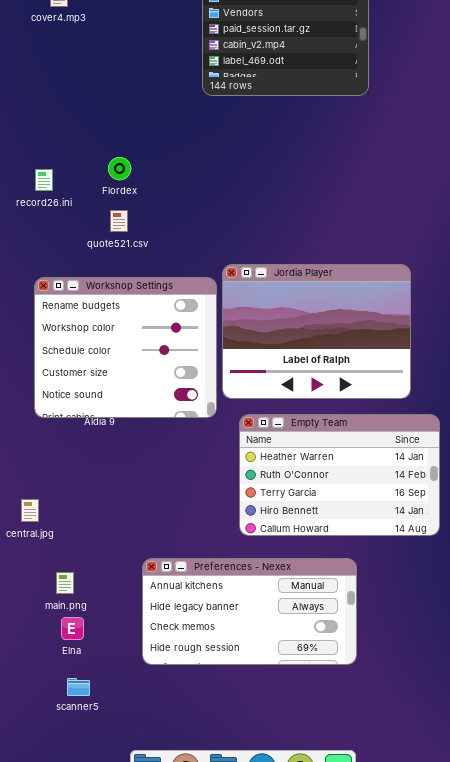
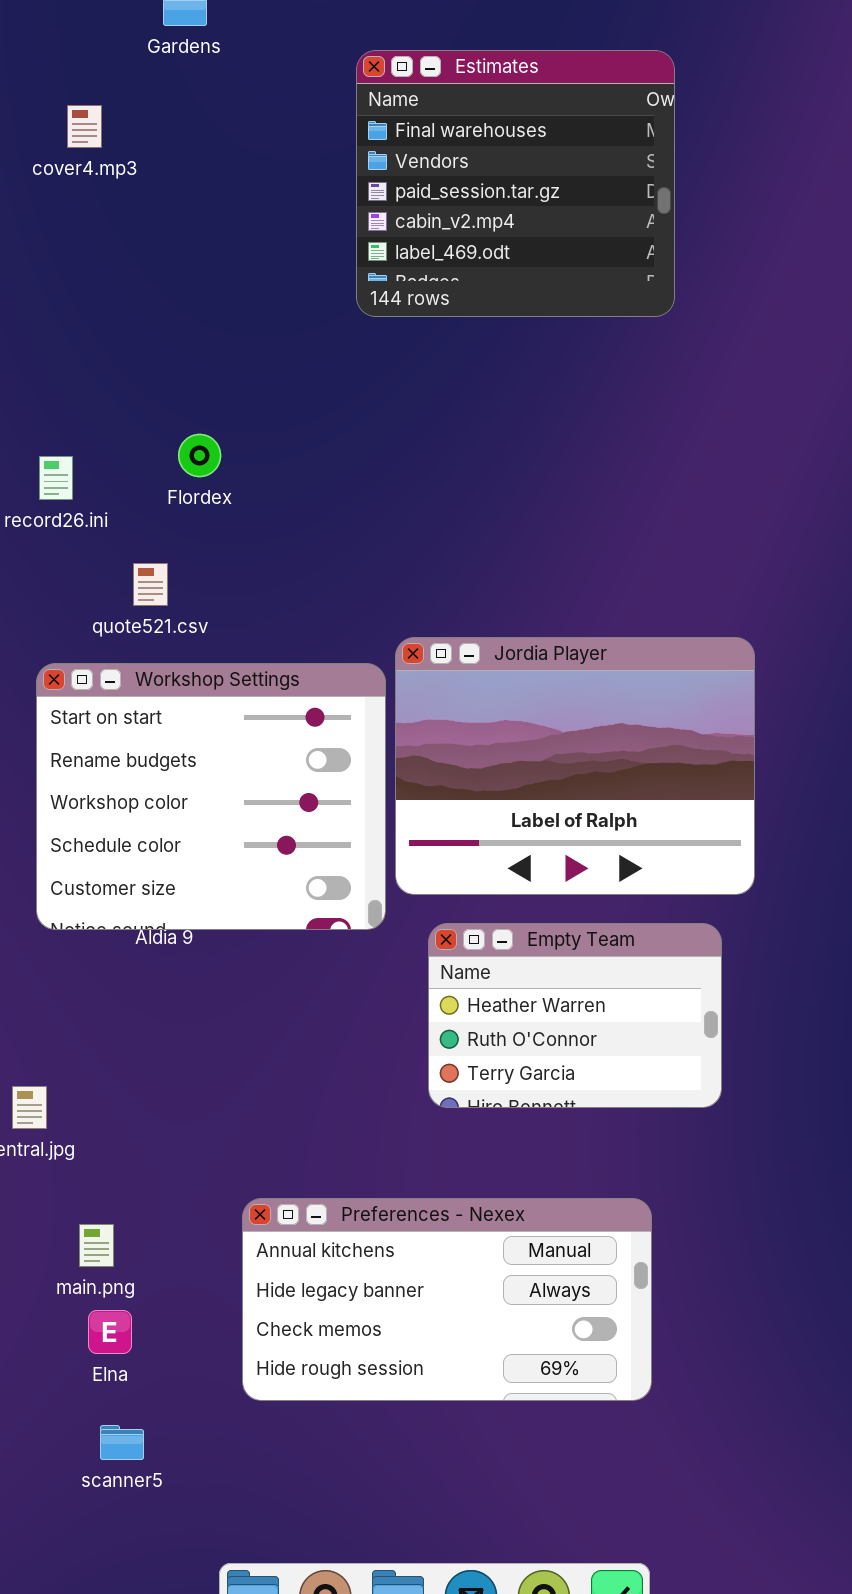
quote521.csv: [110,210,128,232] -> [133,563,168,606], moved
Workshop Settings: [34,277,217,418] -> [36,663,386,930], scrolled up 1 row
Empty Team: [239,414,440,536] -> [428,923,722,1108], resized

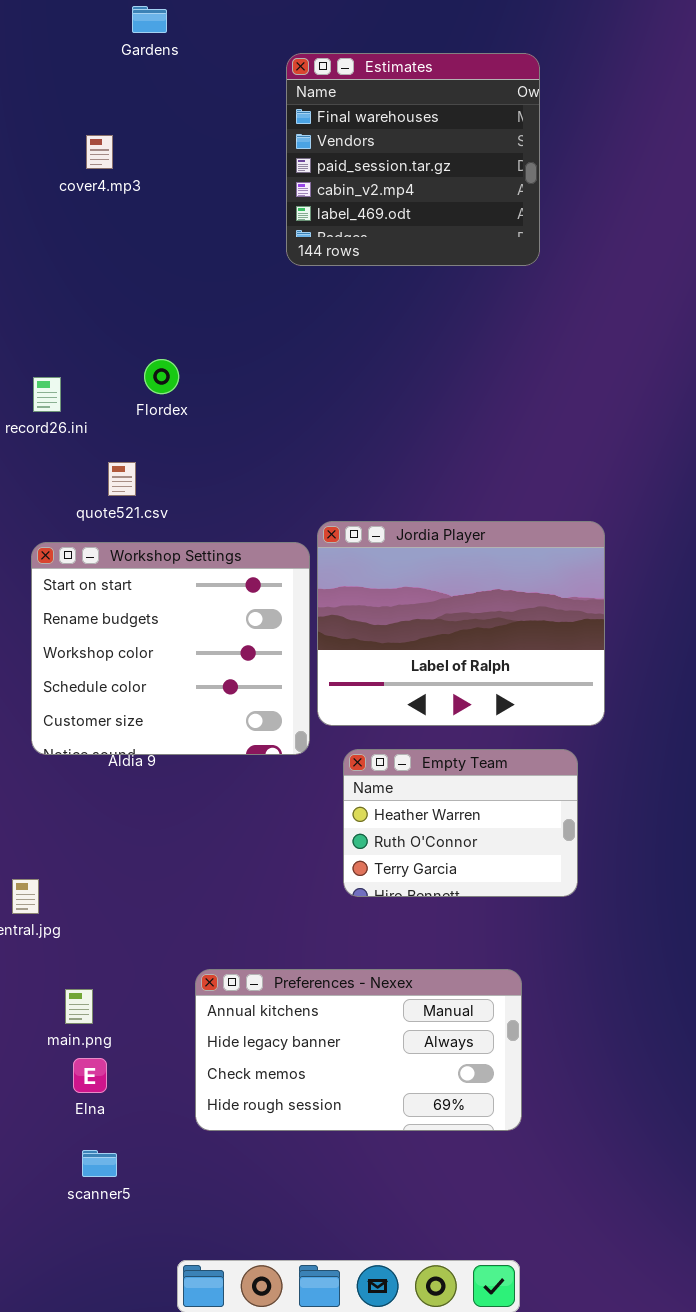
cover4.mp3: [67,105,102,148] -> [86,135,113,169], moved

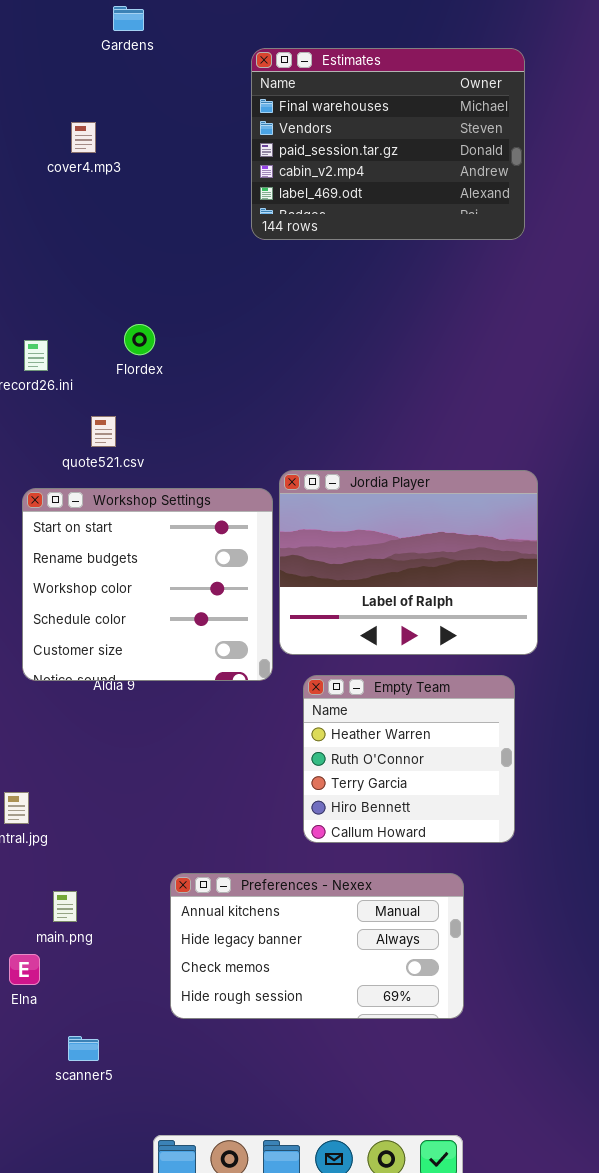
Estimates: [286,53,540,266] -> [251,48,525,240], resized
Empty Team: [343,749,578,897] -> [303,675,515,843], resized
Elna: [73,1058,107,1093] -> [9,954,40,985], moved

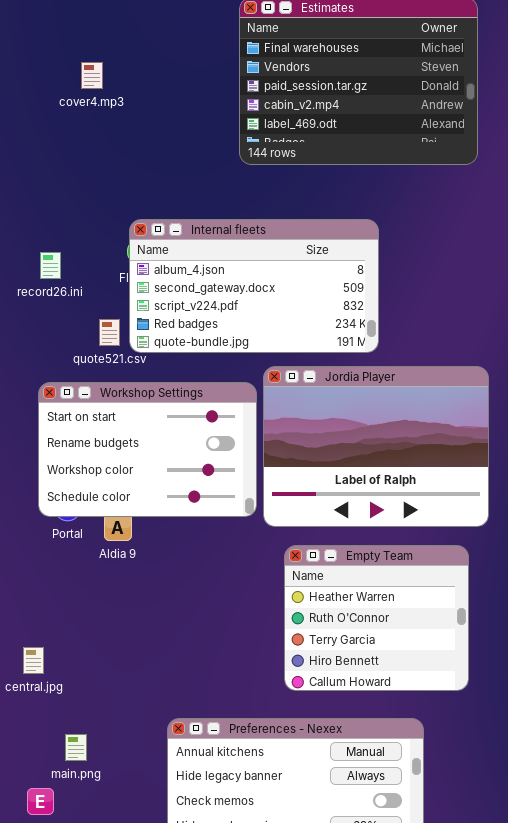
Internal fleets: none -> [129,219,379,353], opened
Workshop Settings: [22,488,273,681] -> [38,382,257,517], resized

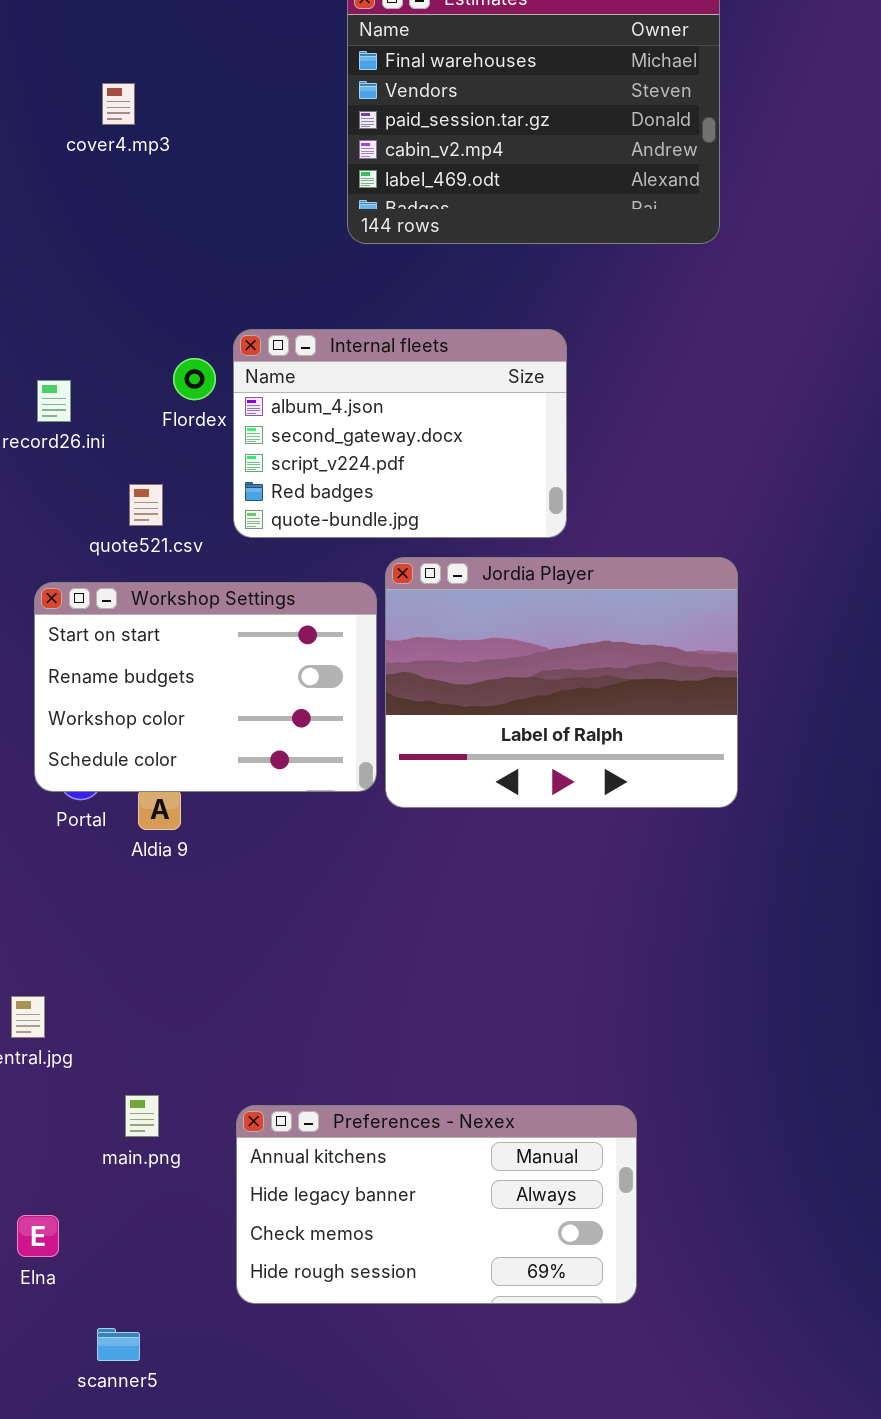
Internal fleets: [129,219,379,353] -> [233,329,567,538], resized
Empty Team: [284,545,469,691] -> none, closed
main.png: [65,734,87,761] -> [125,1095,159,1137], moved

